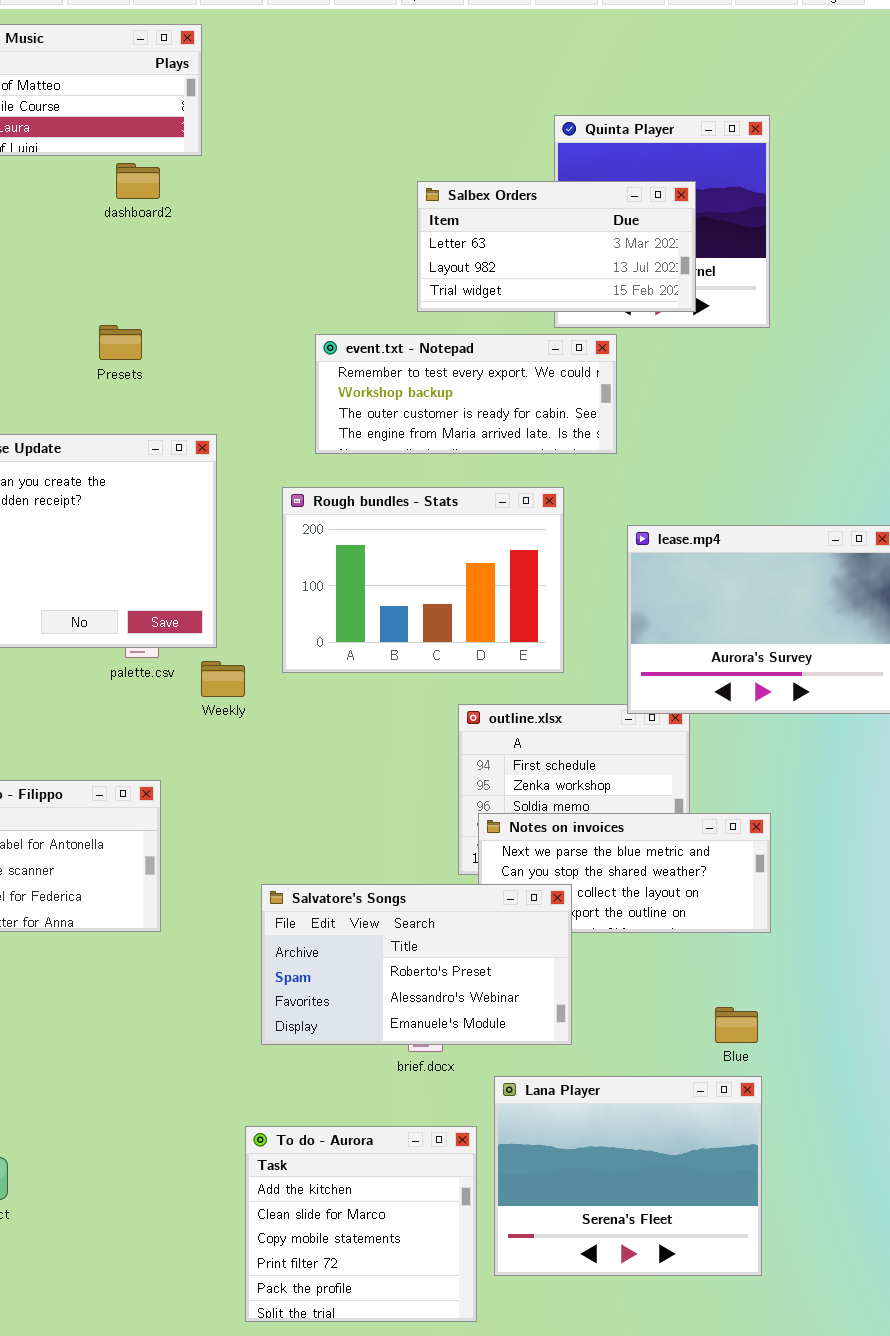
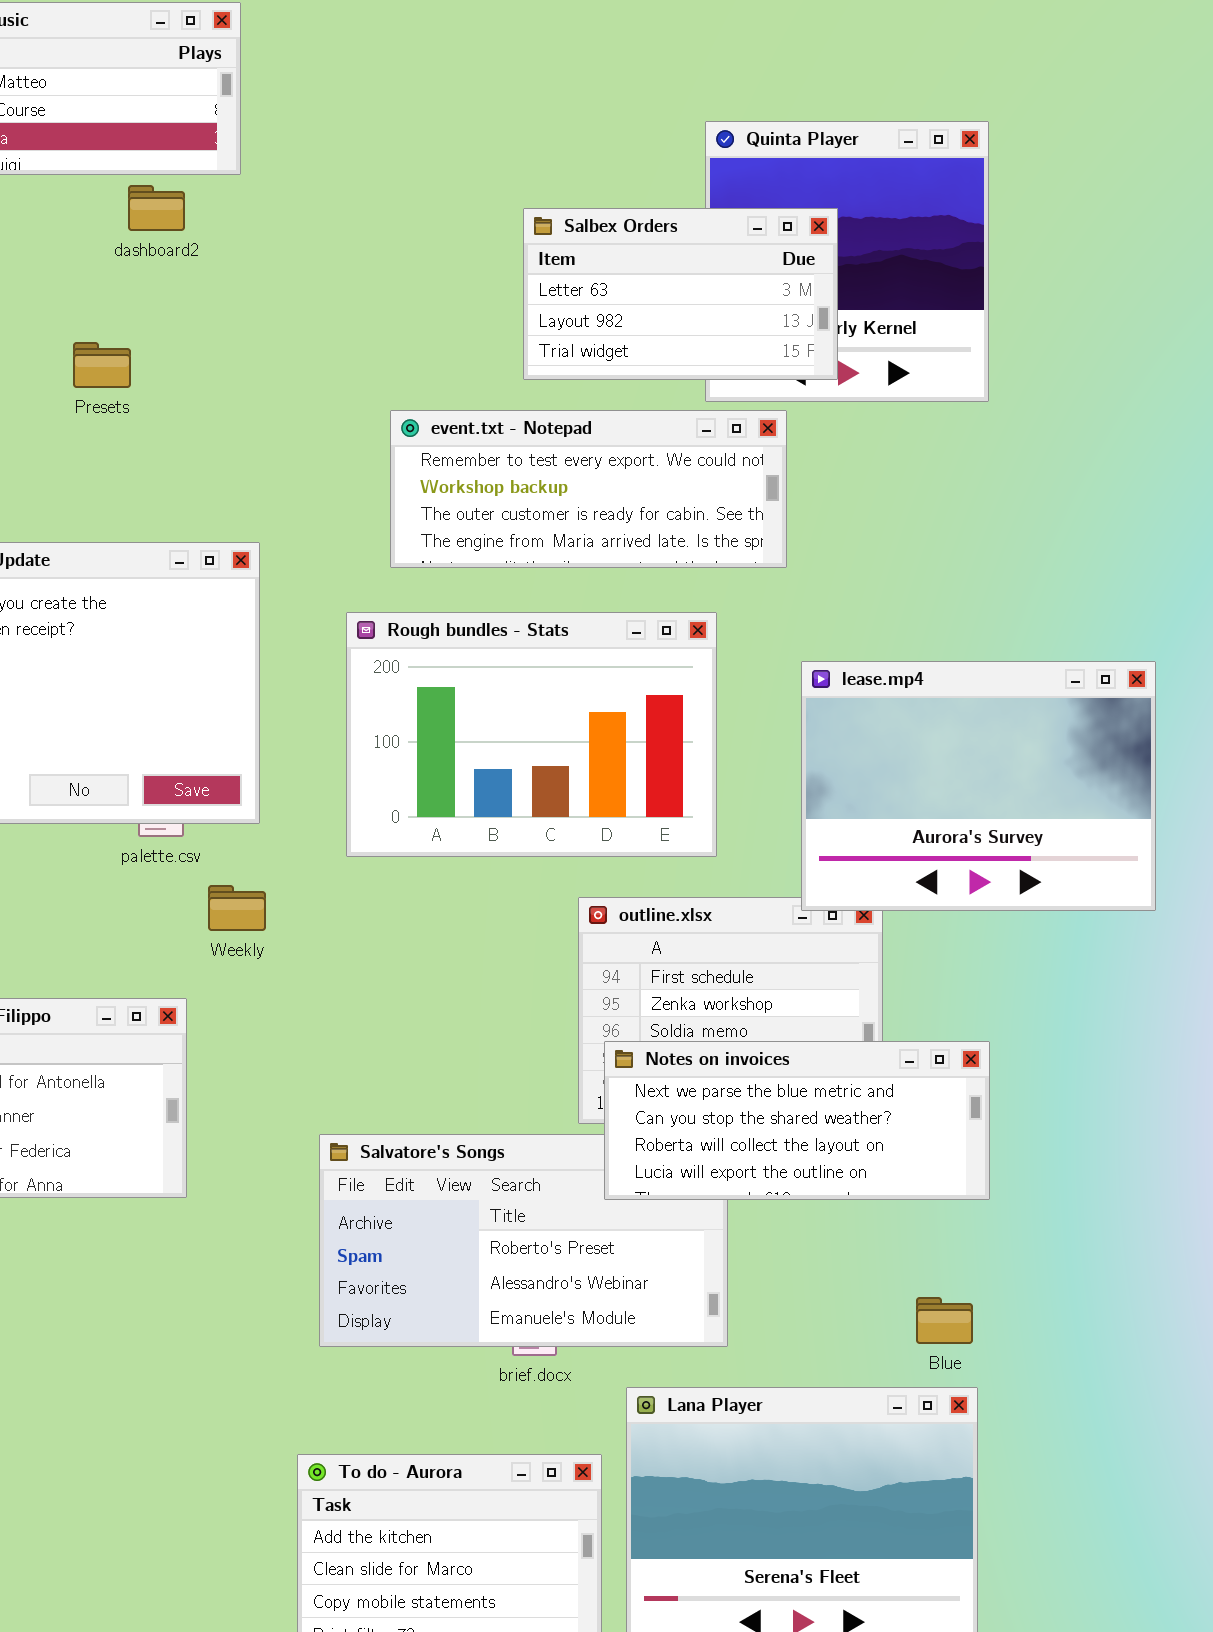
Salbex Orders: [417,181,696,312] -> [523,208,838,380], resized
Presets: [99,325,142,360] -> [73,342,131,388], moved
Weekly: [201,661,245,697] -> [208,885,266,931], moved
Notes on invoices: [478,813,771,933] -> [604,1041,990,1200], raised

